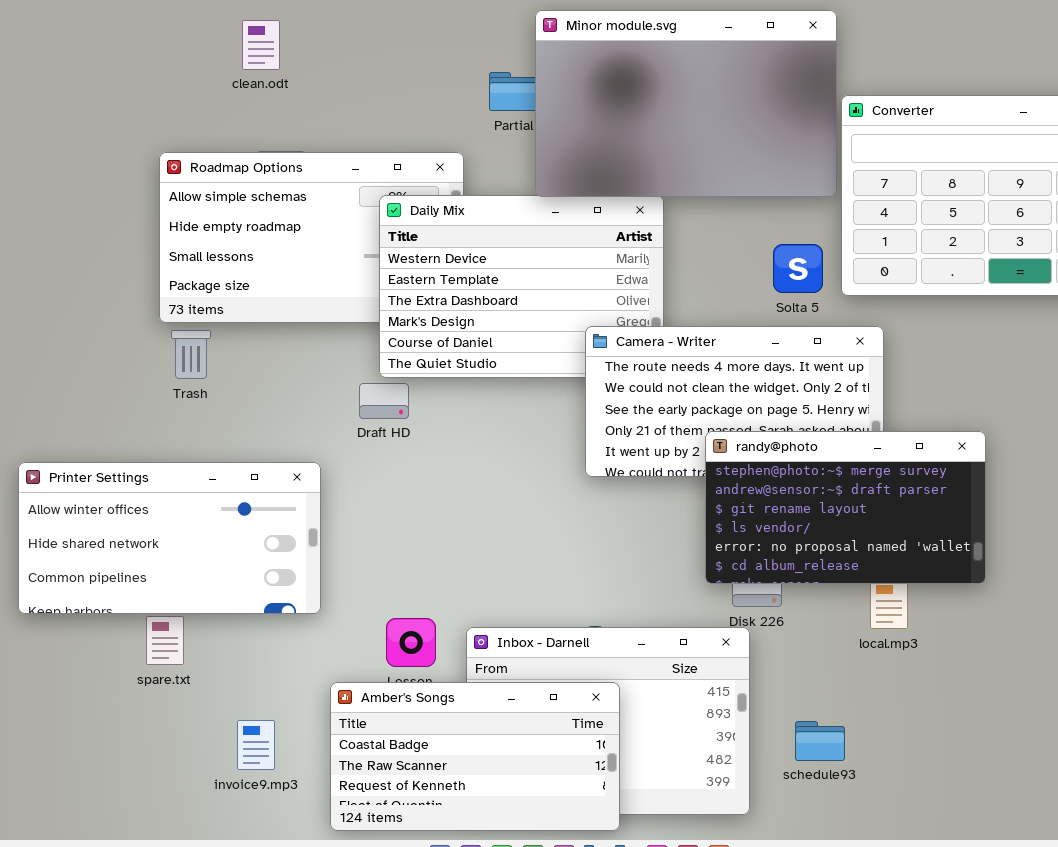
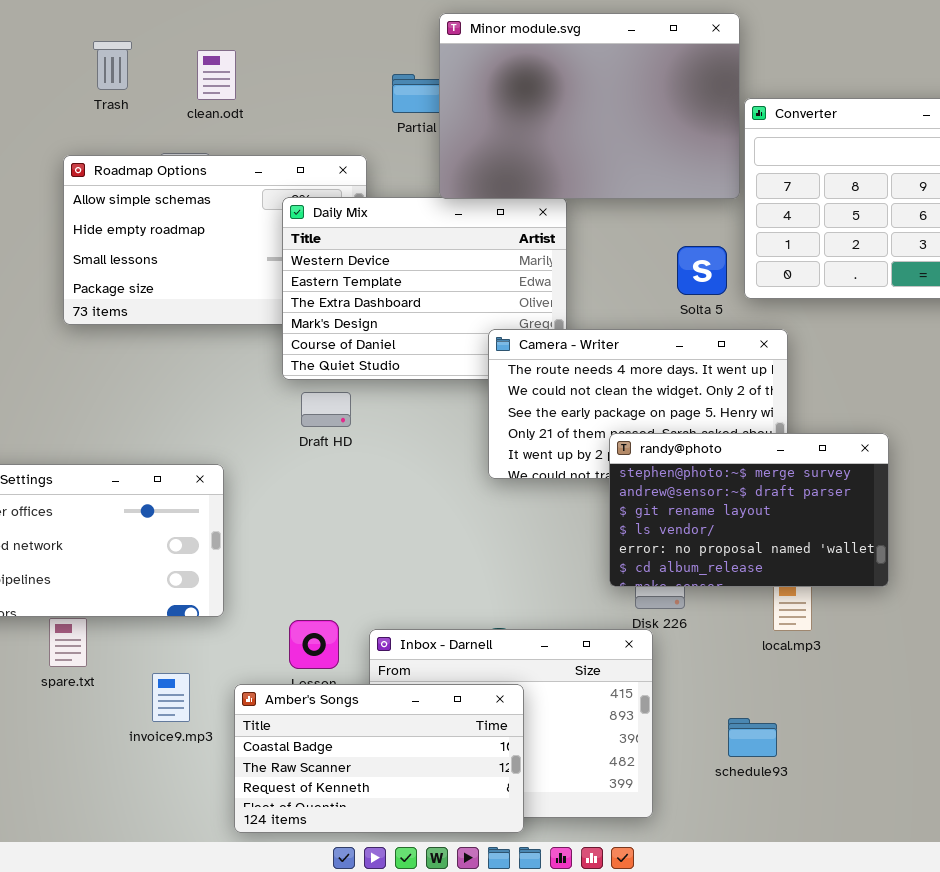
clean.odt: [242,20,280,70] -> [197,50,236,100], moved
Trash: [171,330,211,379] -> [93,41,132,90], moved
Draft HD: [359,383,409,419] -> [301,392,351,427], moved
invoice9.mp3: [237,720,275,770] -> [152,673,190,722], moved
schedule93: [795,721,845,761] -> [728,718,777,757], moved

